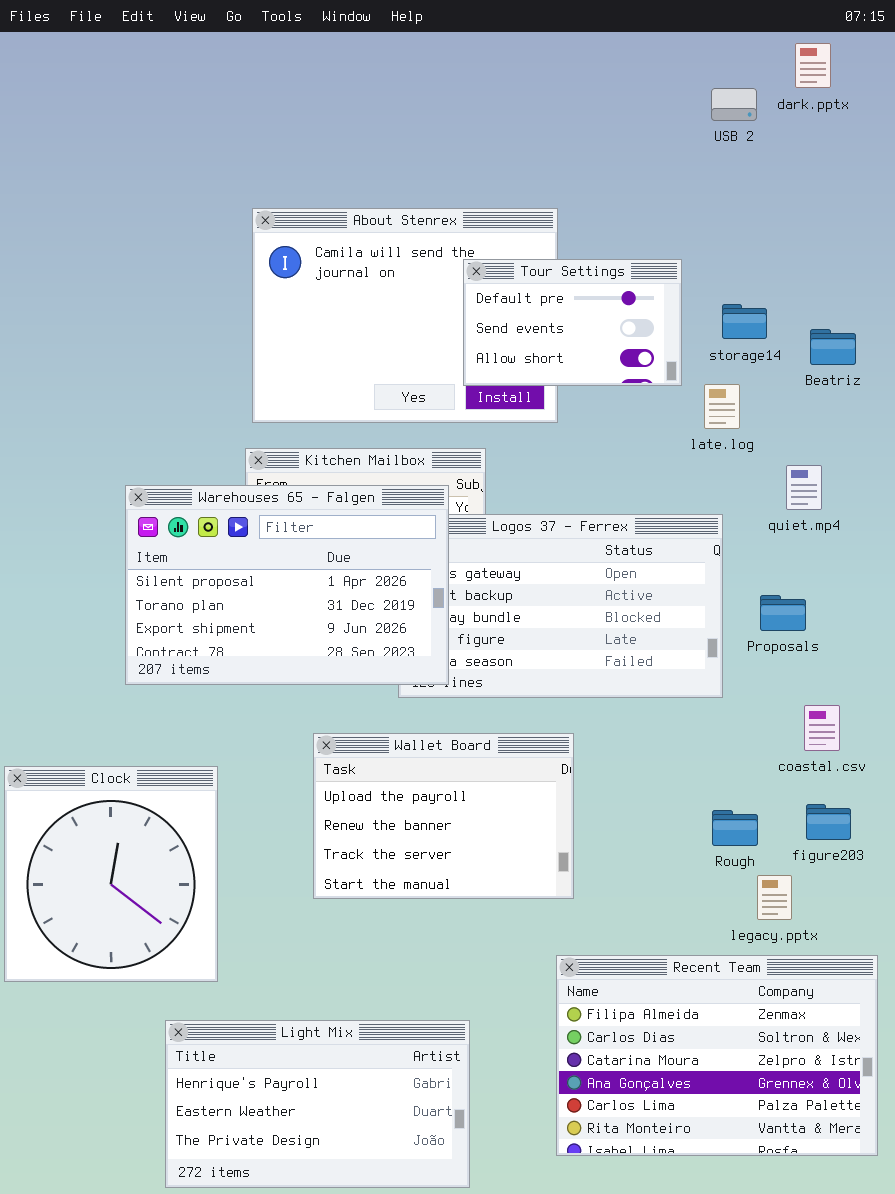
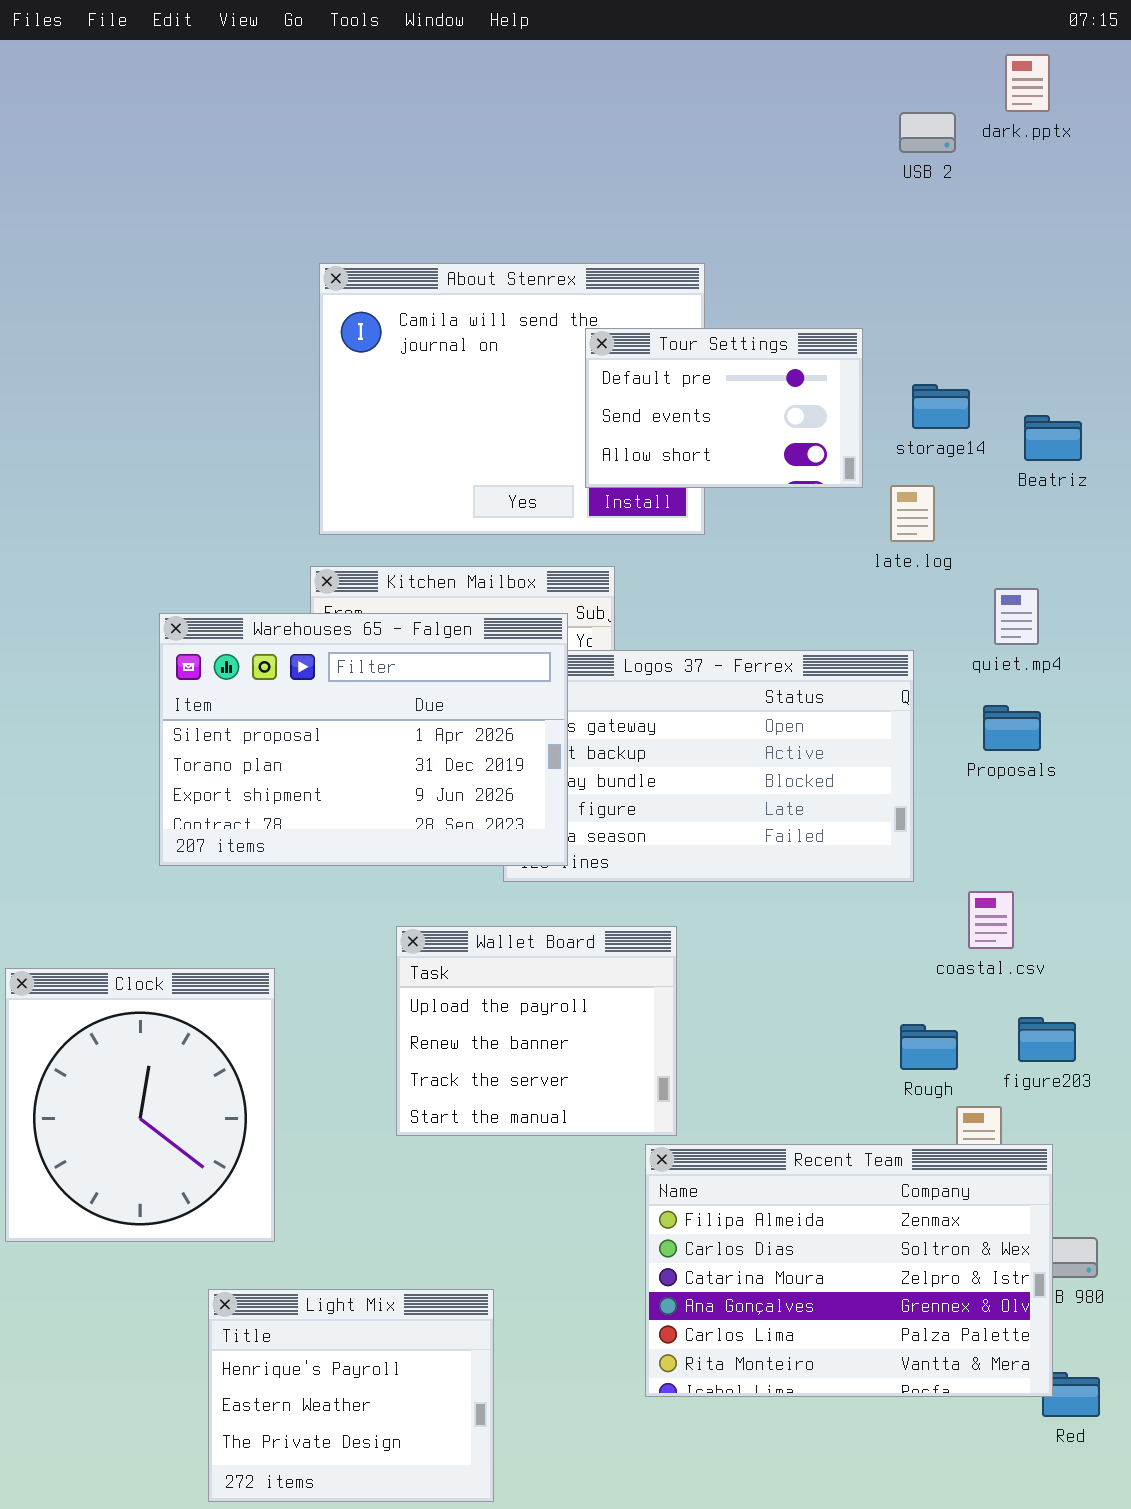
Proposals: [760,595,806,631] -> [983,705,1041,751], moved
coastal.csv: [804,705,840,751] -> [968,891,1014,949], moved
Wallet Board: [313,733,574,899] -> [396,926,677,1136], resized
Recent Team: [556,955,878,1156] -> [645,1144,1053,1397], moved
Light Mix: [165,1020,470,1188] -> [208,1289,494,1502], resized

